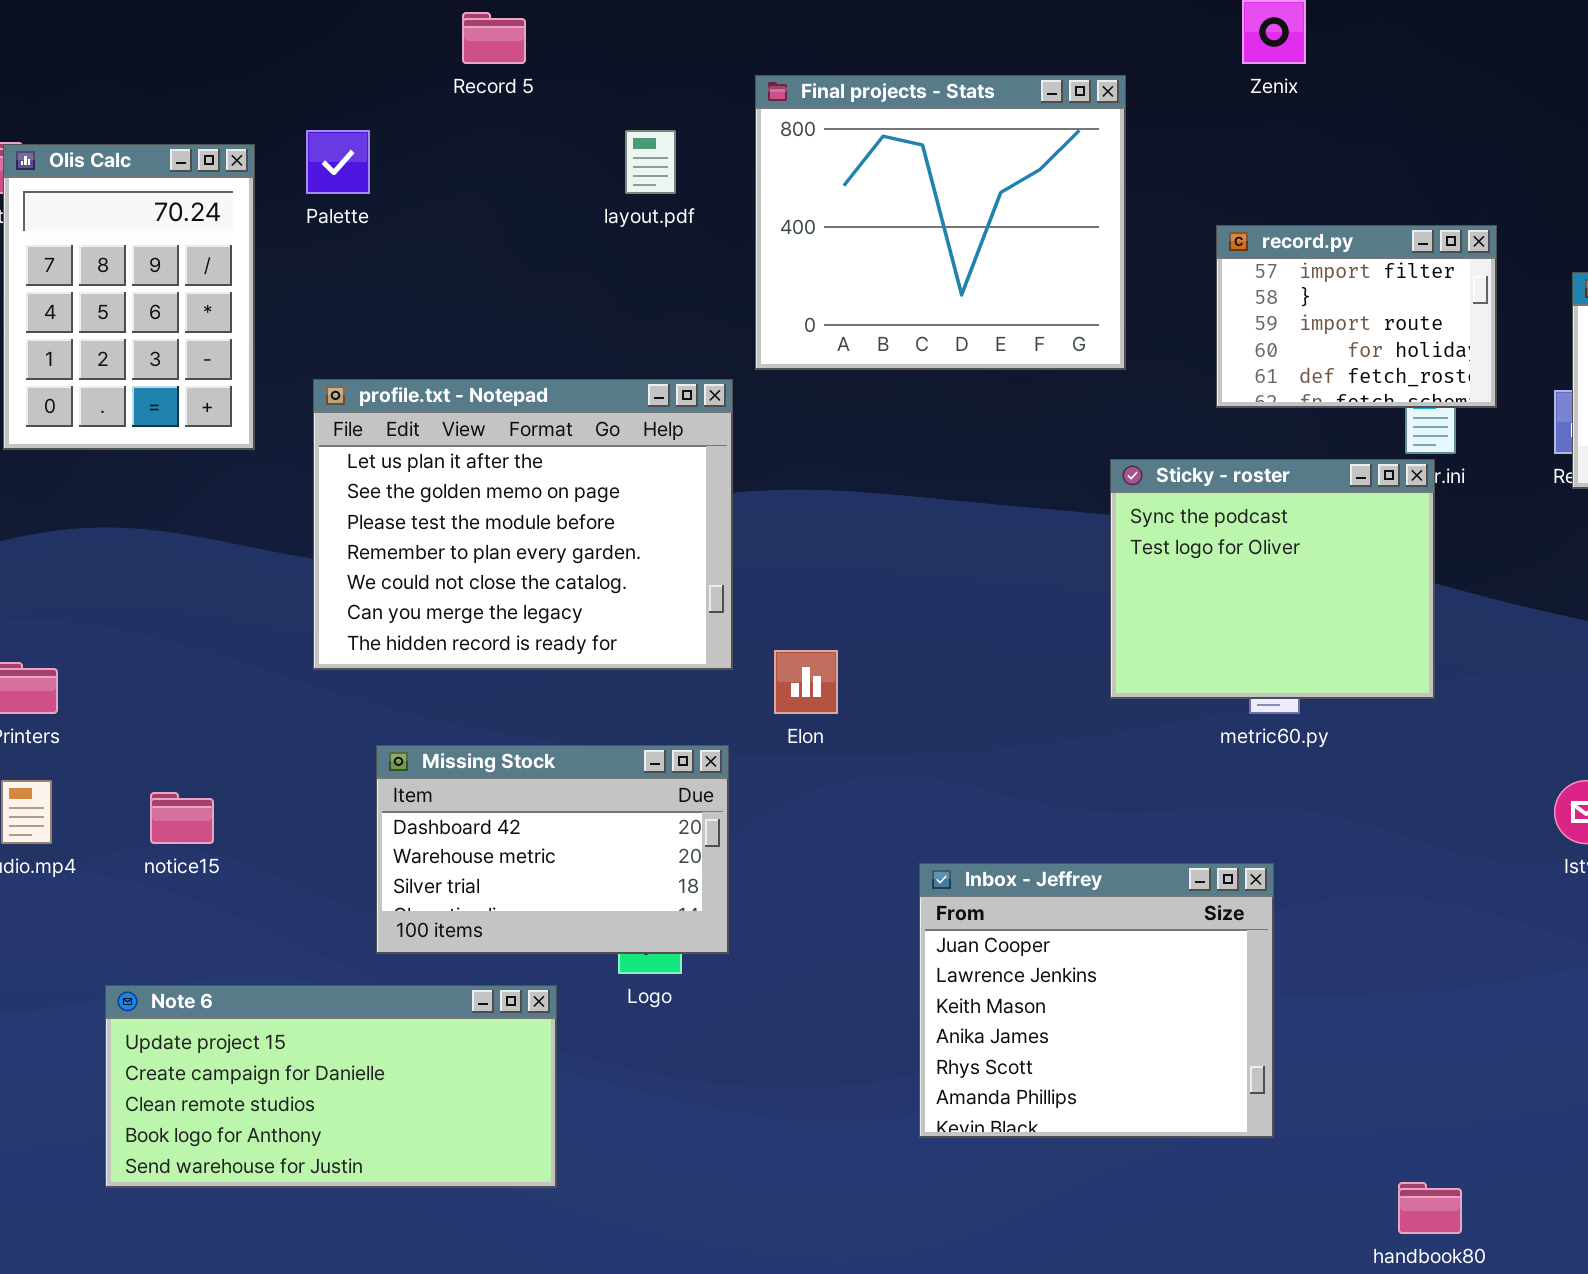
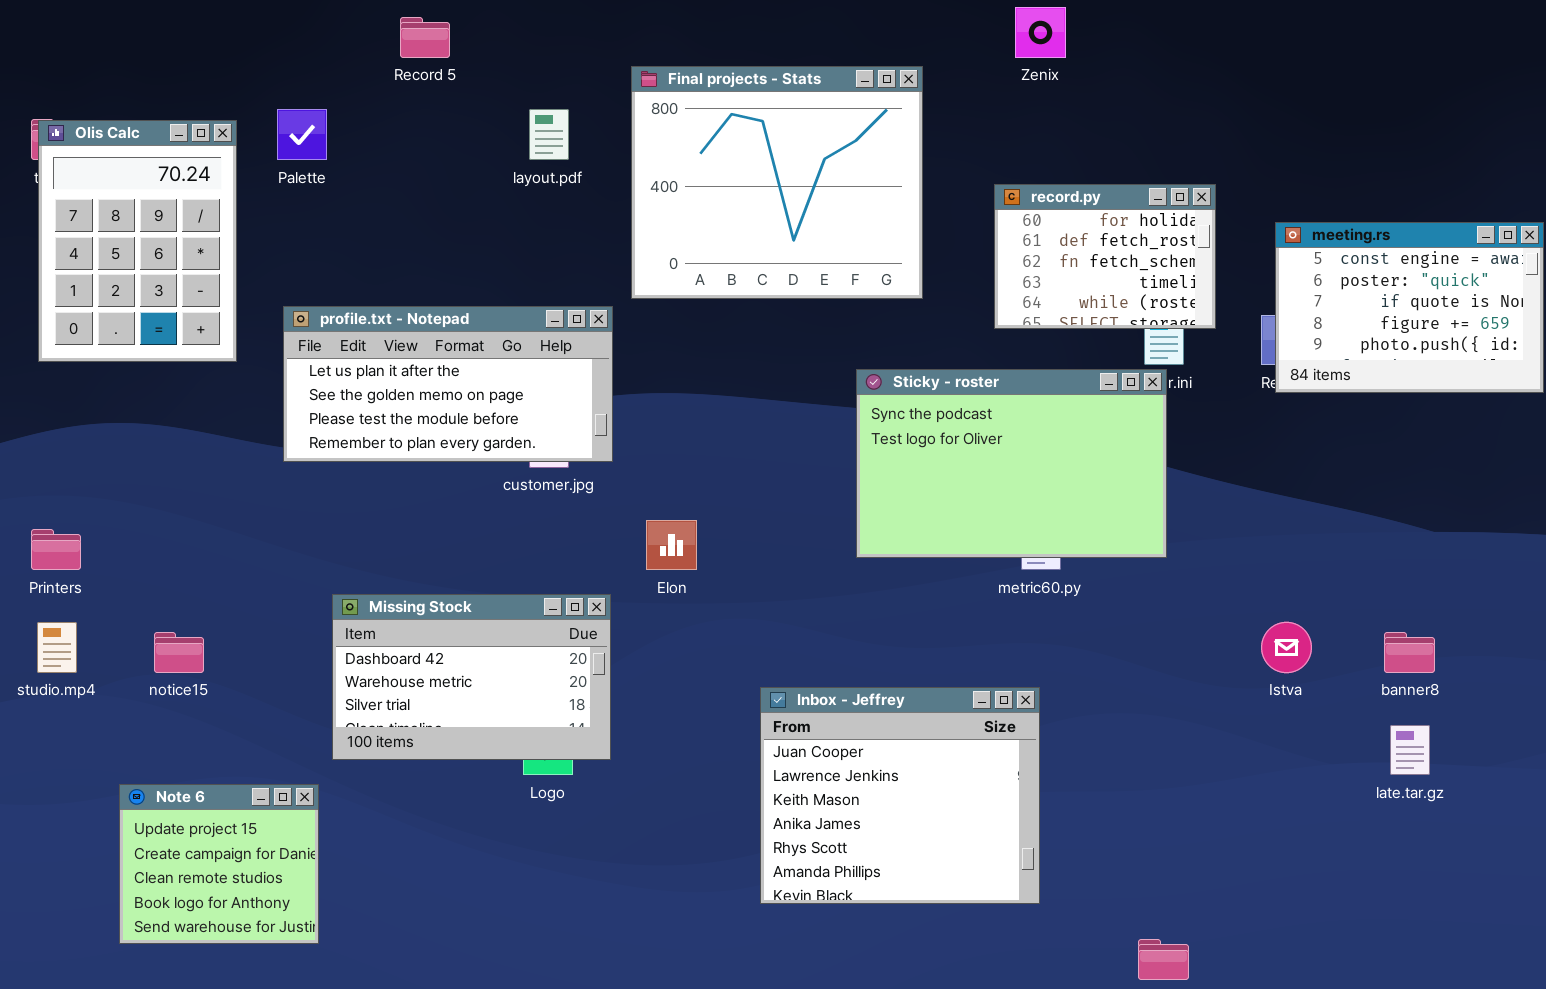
record.py: [1216,225,1497,408] -> [994,184,1216,329], scrolled down 3 rows
profile.txt - Notepad: [313,379,733,670] -> [283,306,613,462], resized
Sticky - roster: [1110,459,1435,699] -> [856,369,1167,558], resized
Note 6: [105,985,557,1188] -> [119,784,319,944], resized

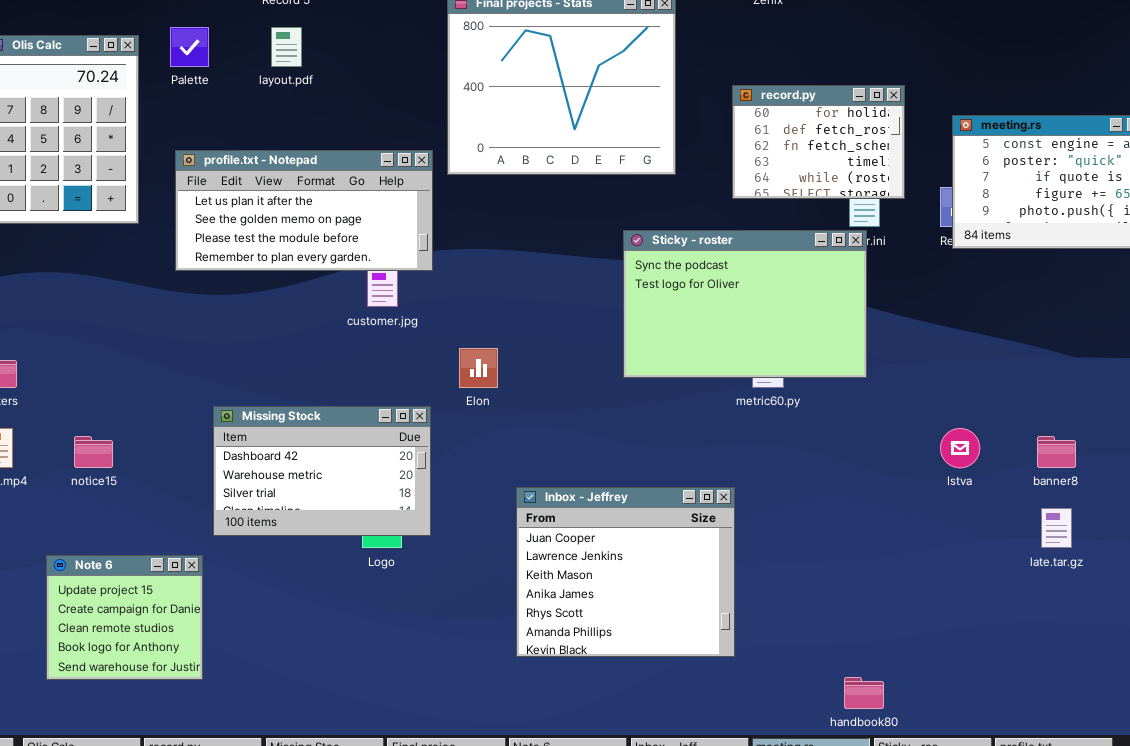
layout.pdf: [529,109,569,160] -> [271,27,302,67], moved
profile.txt - Notepad: [283,306,613,462] -> [175,150,433,271], moved
Inbox - Jeffrey: [760,687,1040,904] -> [516,487,735,657], moved

